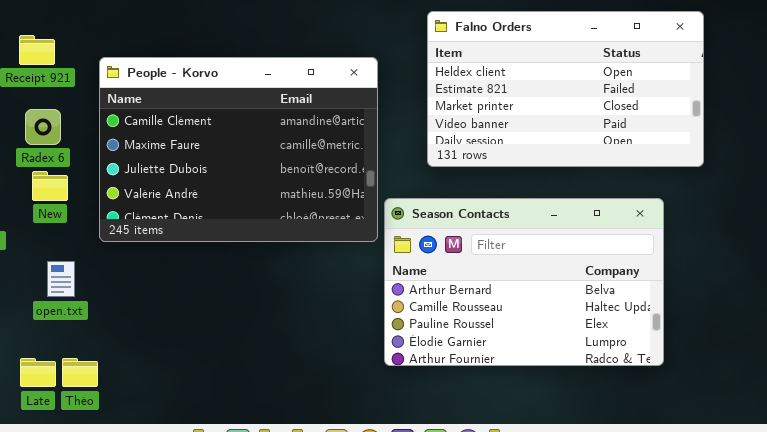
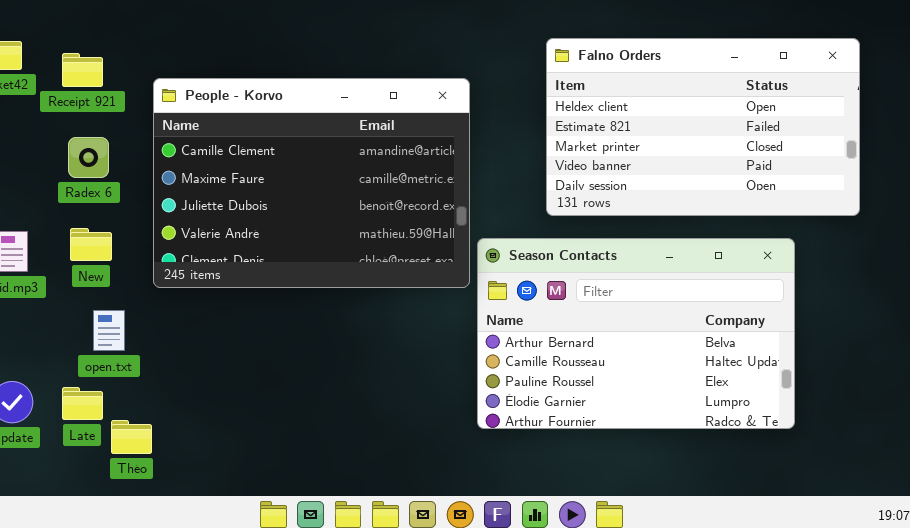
Falno Orders: [427,11,704,167] -> [546,38,860,216], moved
New: [32,171,68,201] -> [70,228,112,261], moved
Late: [20,358,56,387] -> [62,387,103,420], moved

